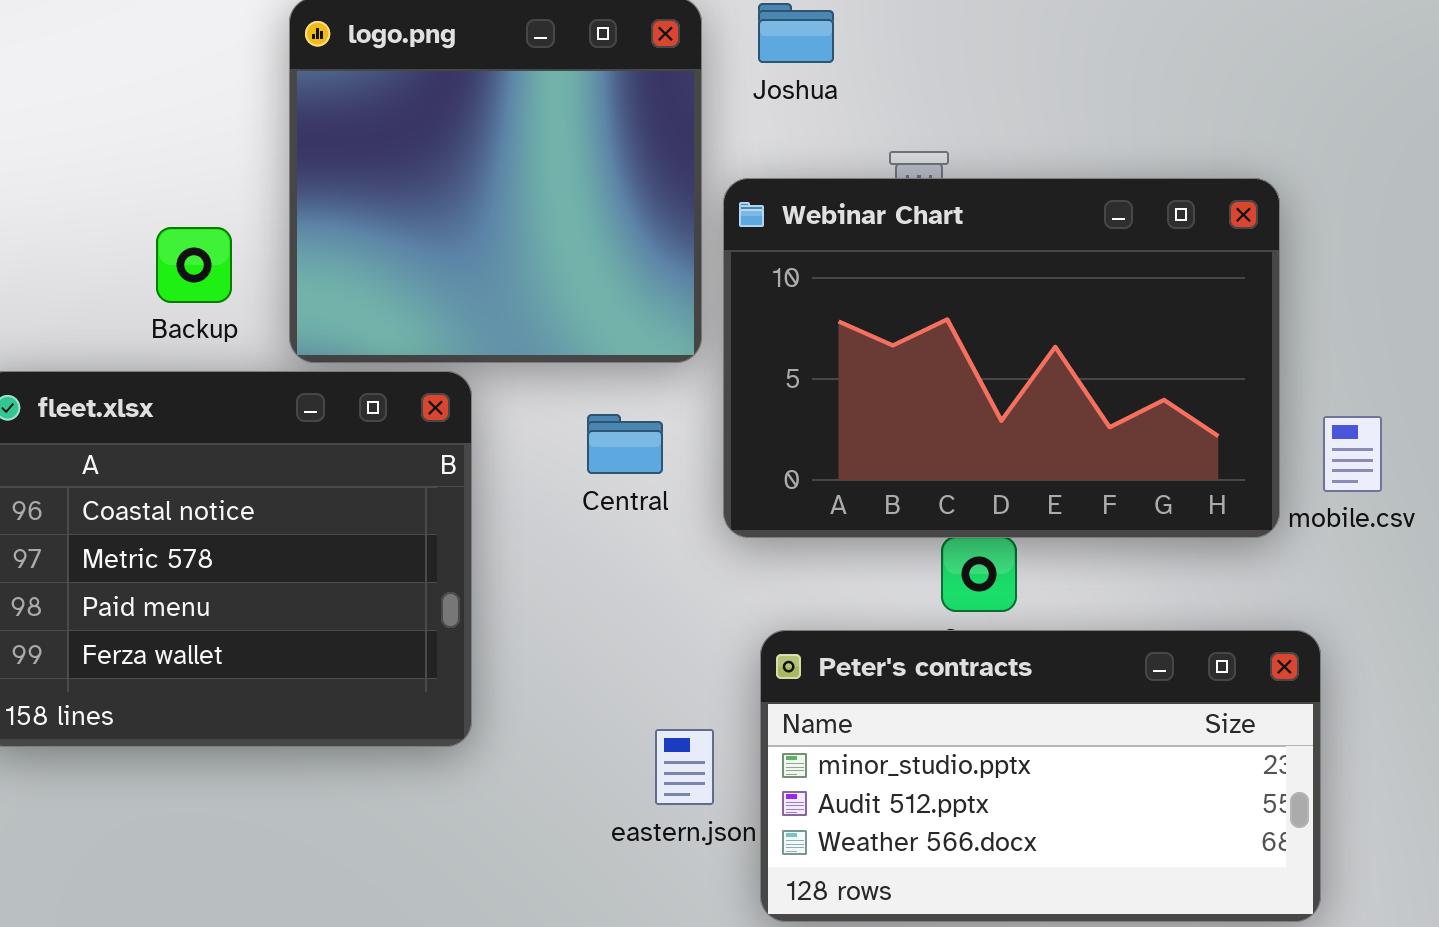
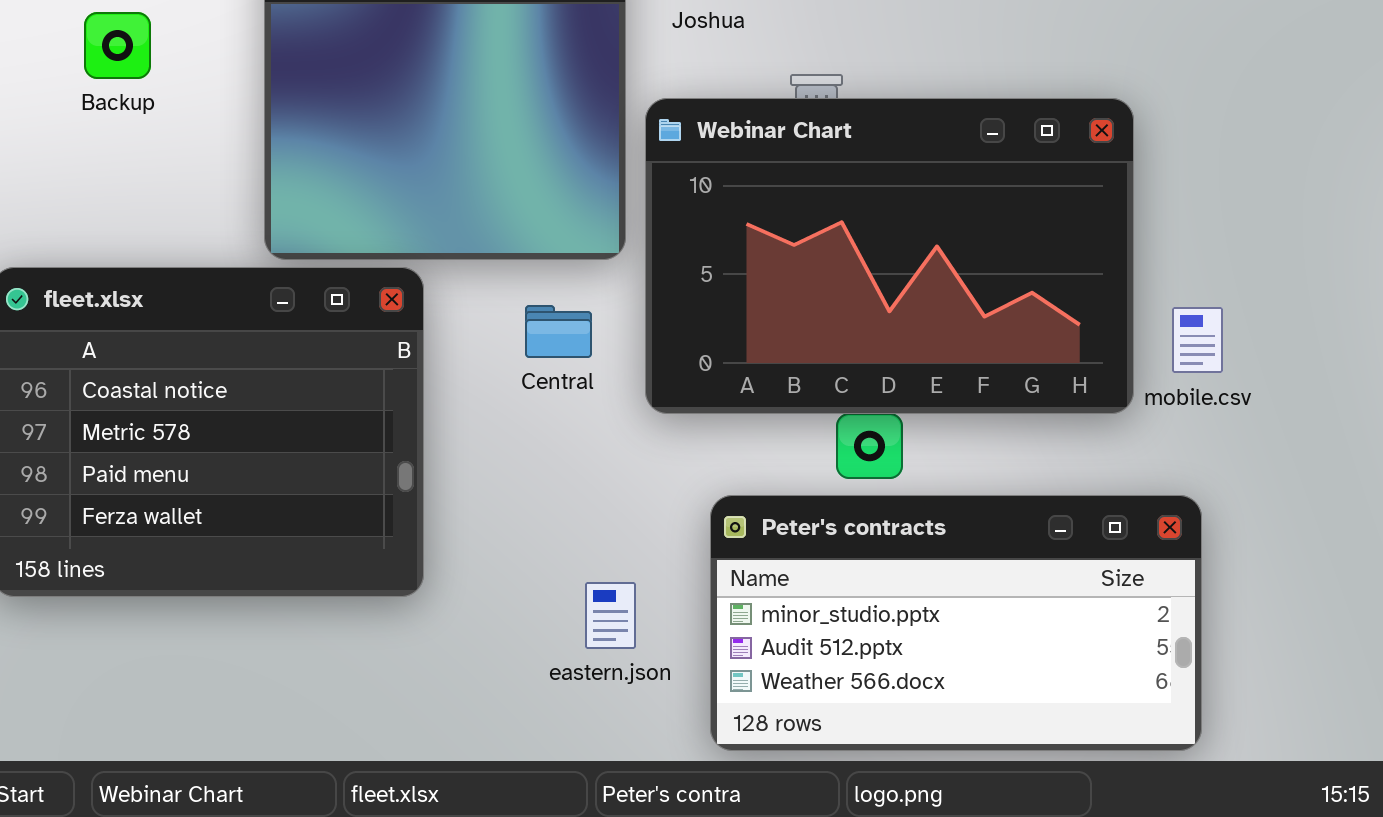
Backup: [156,227,232,303] -> [84,12,151,79], moved
Peter's contracts: [760,630,1321,922] -> [710,495,1202,751], moved

